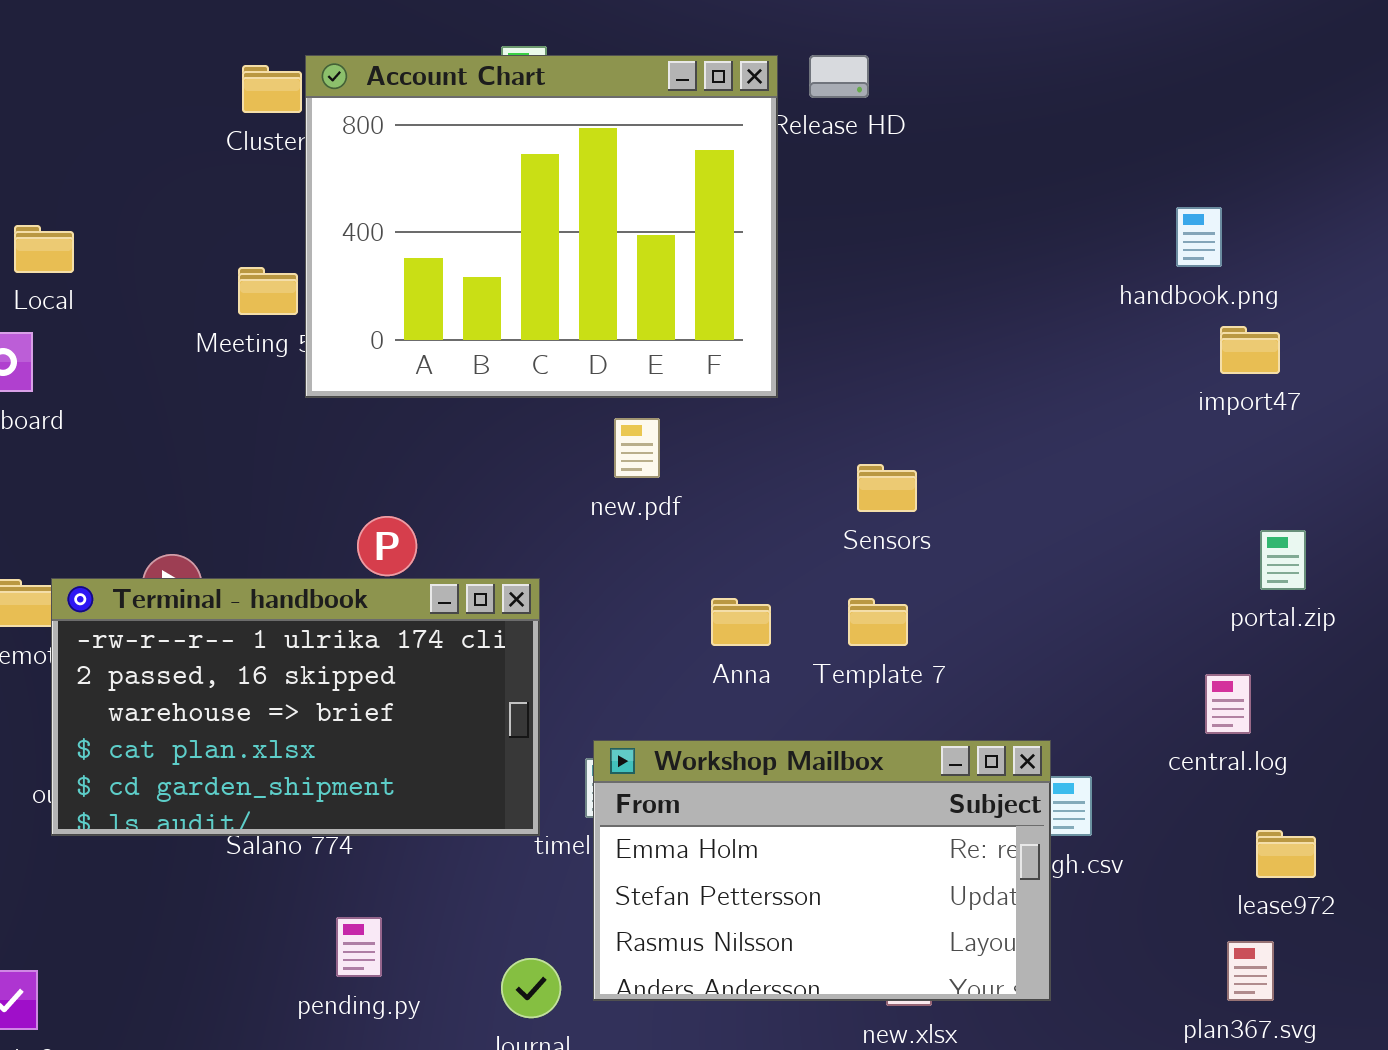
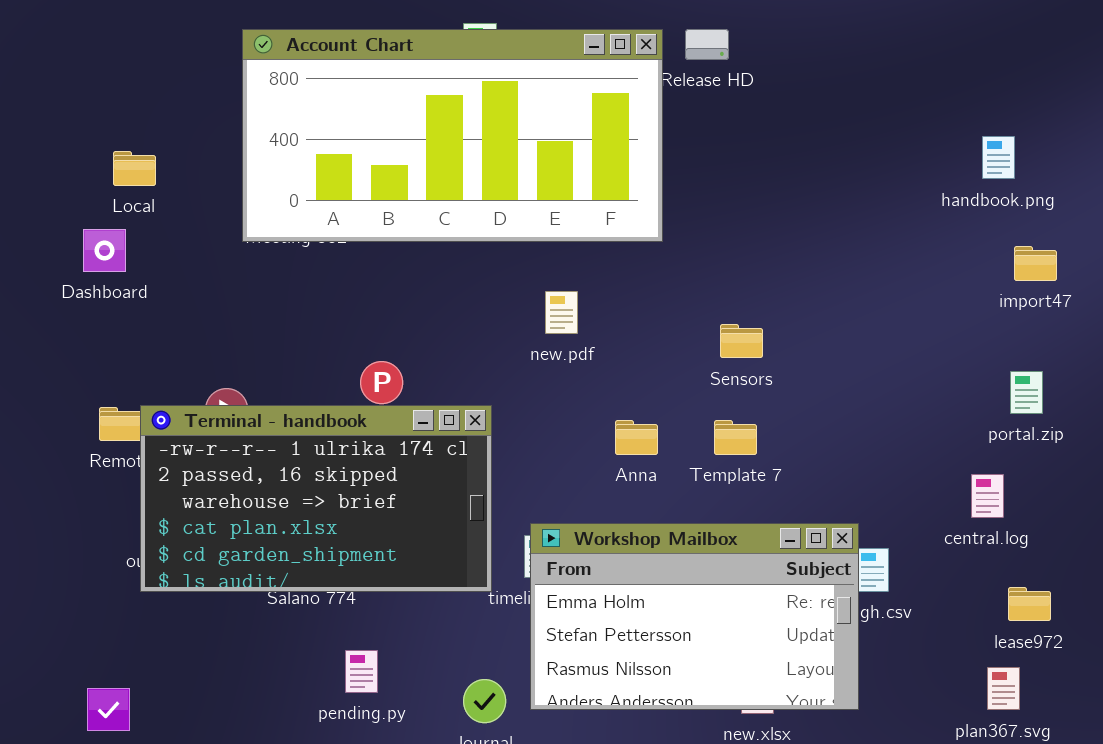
Account Chart: [305,55,778,398] -> [242,29,663,242], resized
handbook.png: [1176,207,1222,267] -> [982,136,1015,179], moved
import47: [1220,326,1280,374] -> [1014,246,1057,281], moved

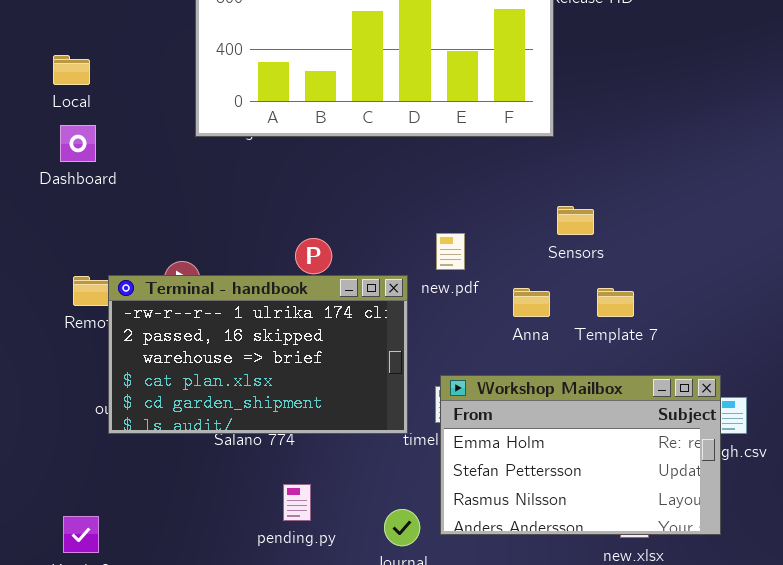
Local: [113,151,156,186] -> [53,55,90,85], moved
new.pdf: [545,291,578,334] -> [436,233,465,270], moved
Sensors: [720,324,763,358] -> [557,206,594,235], moved

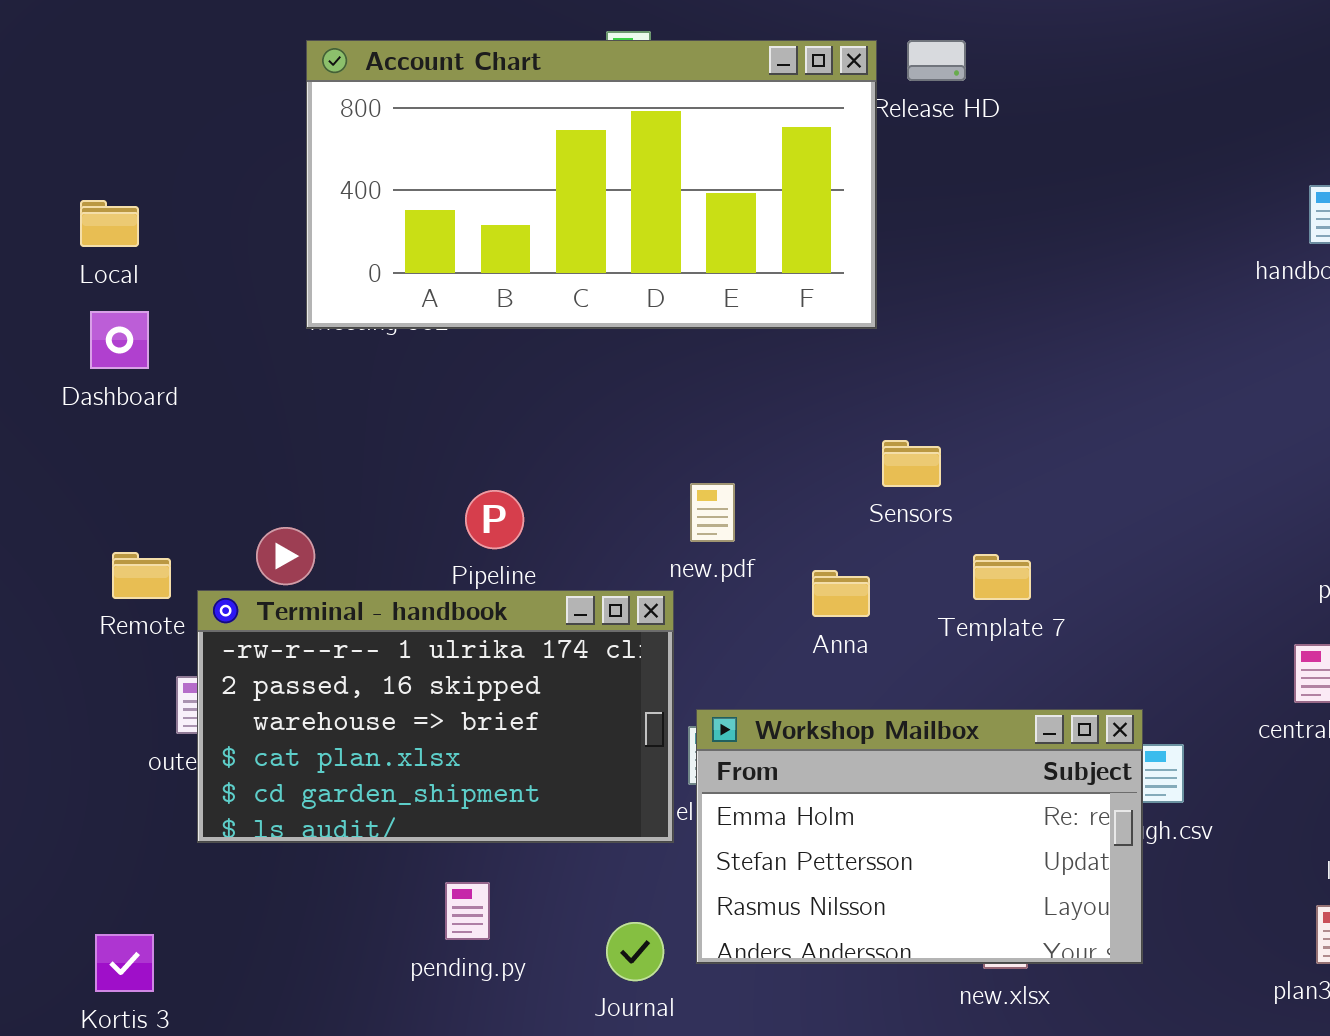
Terminal - handbook: [108,275,408,434] -> [197,590,674,843], moved
Template 7: [597,288,634,317] -> [973,554,1031,600], moved

